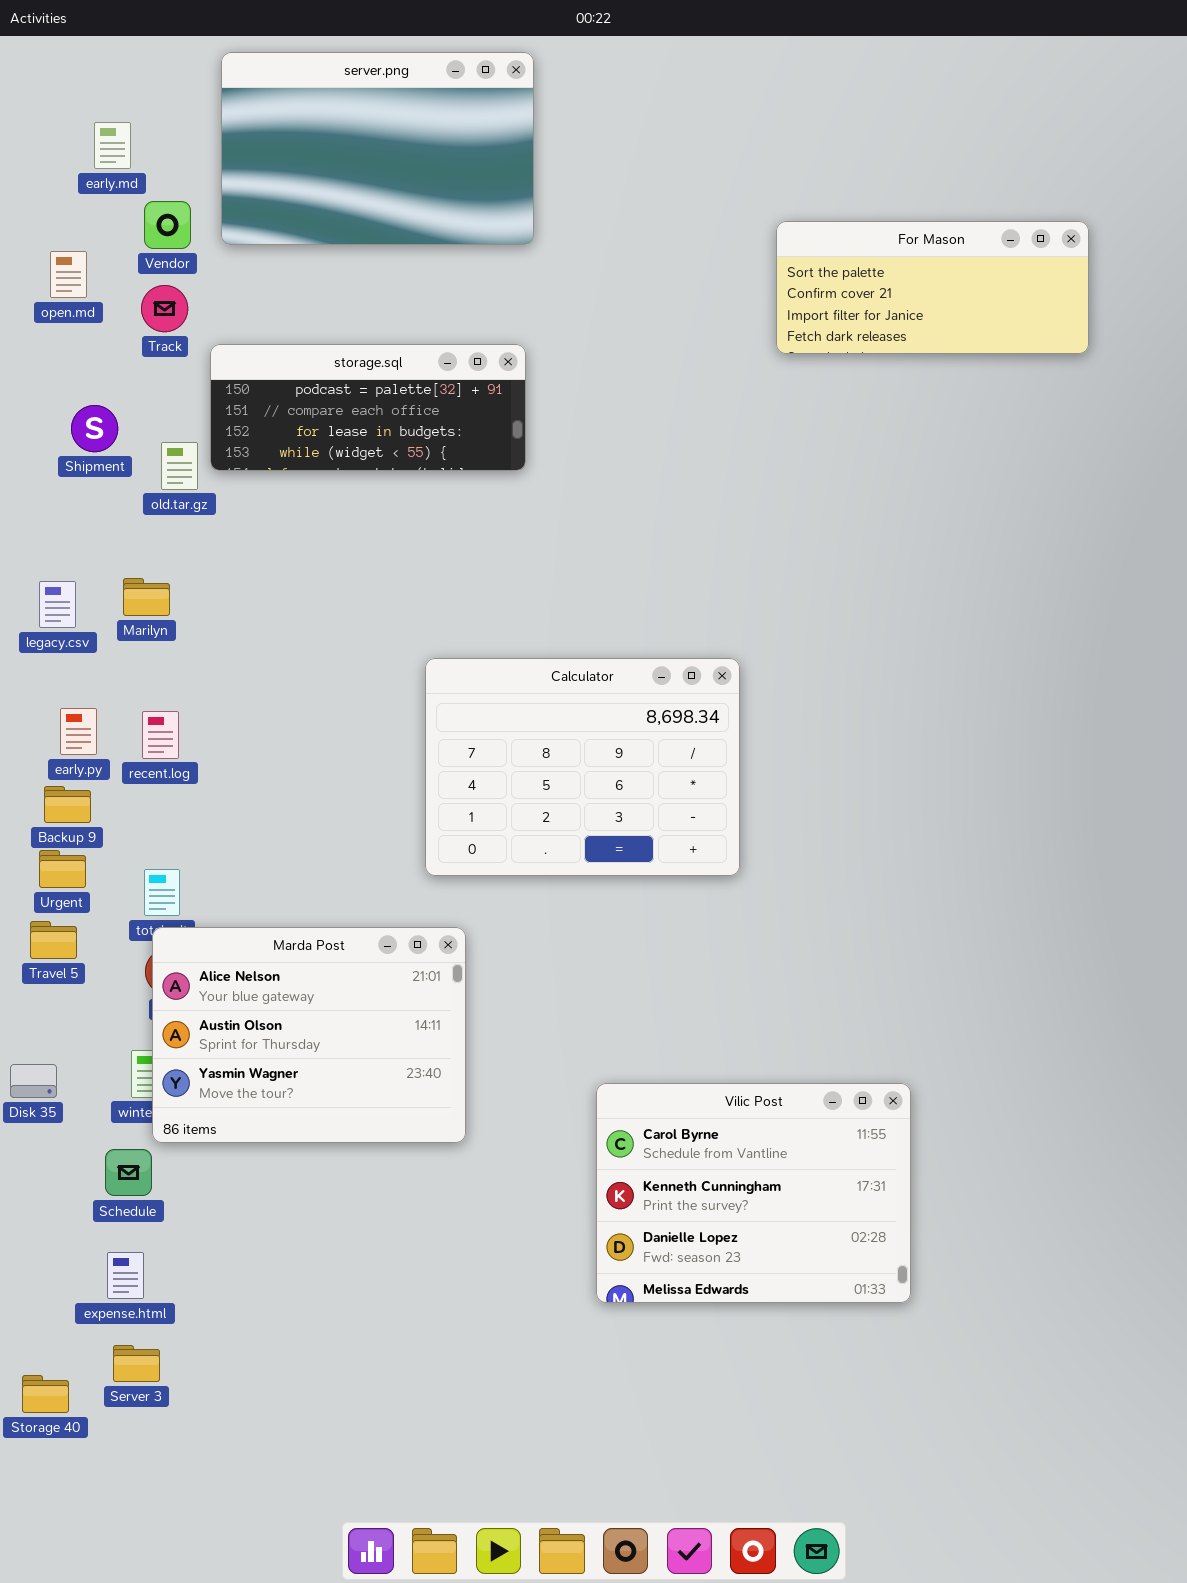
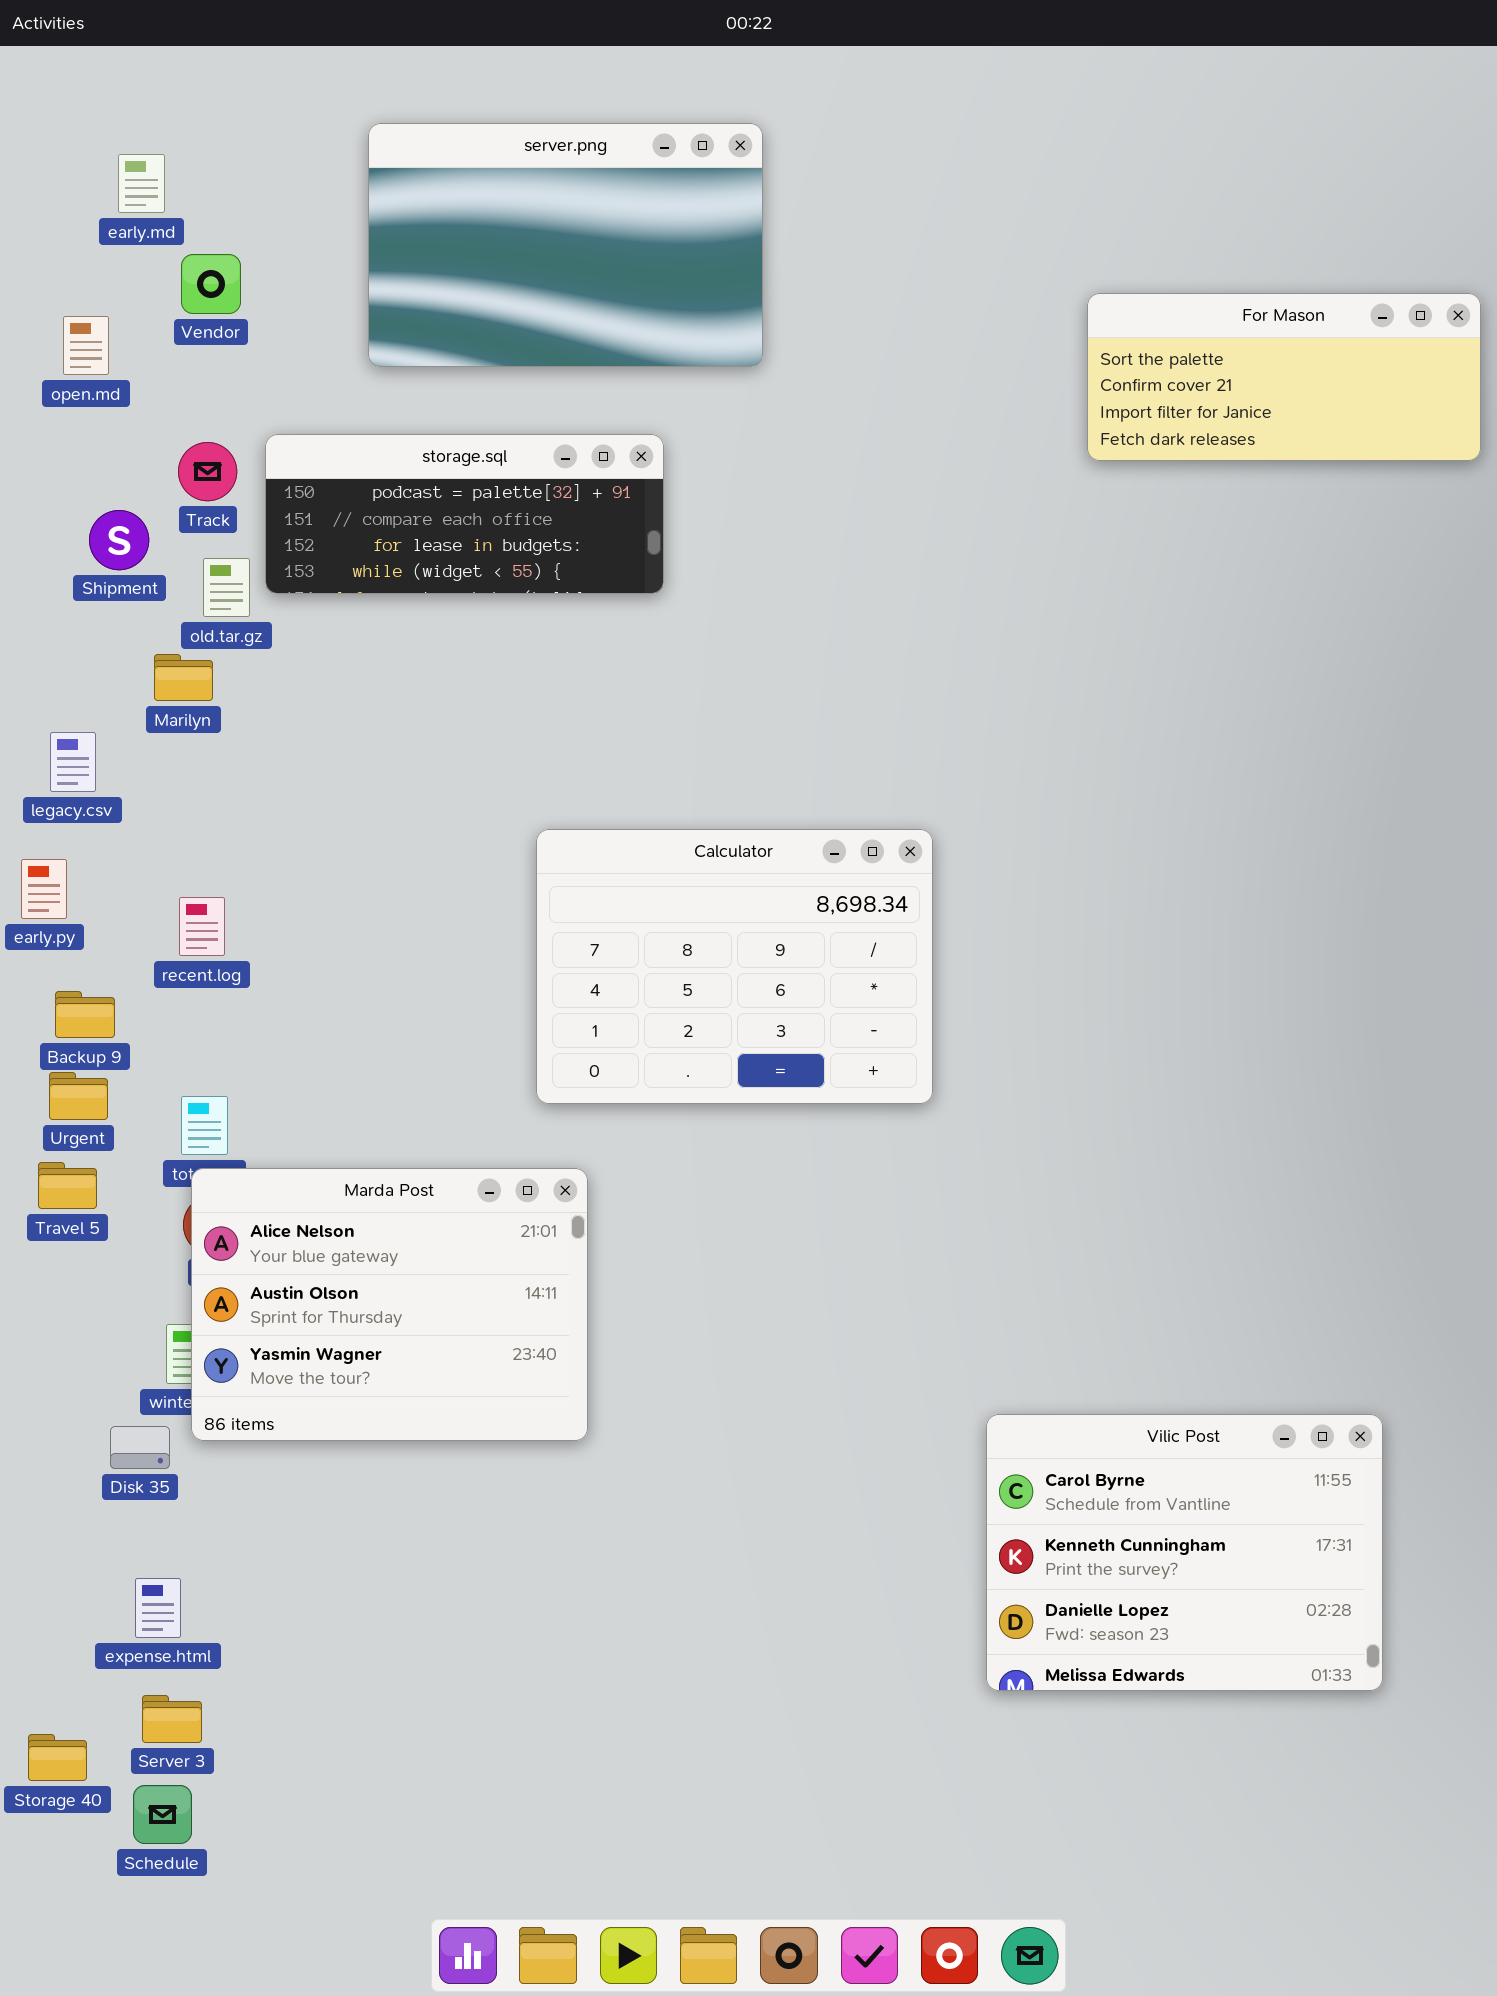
server.png: [221,52,534,245] -> [368,123,763,367], moved
For Mason: [776,221,1089,354] -> [1087,293,1481,461], moved
Track: [141,285,188,332] -> [178,442,237,501], moved
Marilyn: [123,578,170,616] -> [154,654,213,701], moved
early.py: [60,708,97,755] -> [21,859,67,919], moved
Disk 35: [10,1064,57,1098] -> [110,1426,170,1469], moved
Vilic Post: [596,1083,911,1303] -> [986,1414,1383,1691], moved
Schedule: [105,1149,152,1196] -> [133,1785,192,1844], moved

